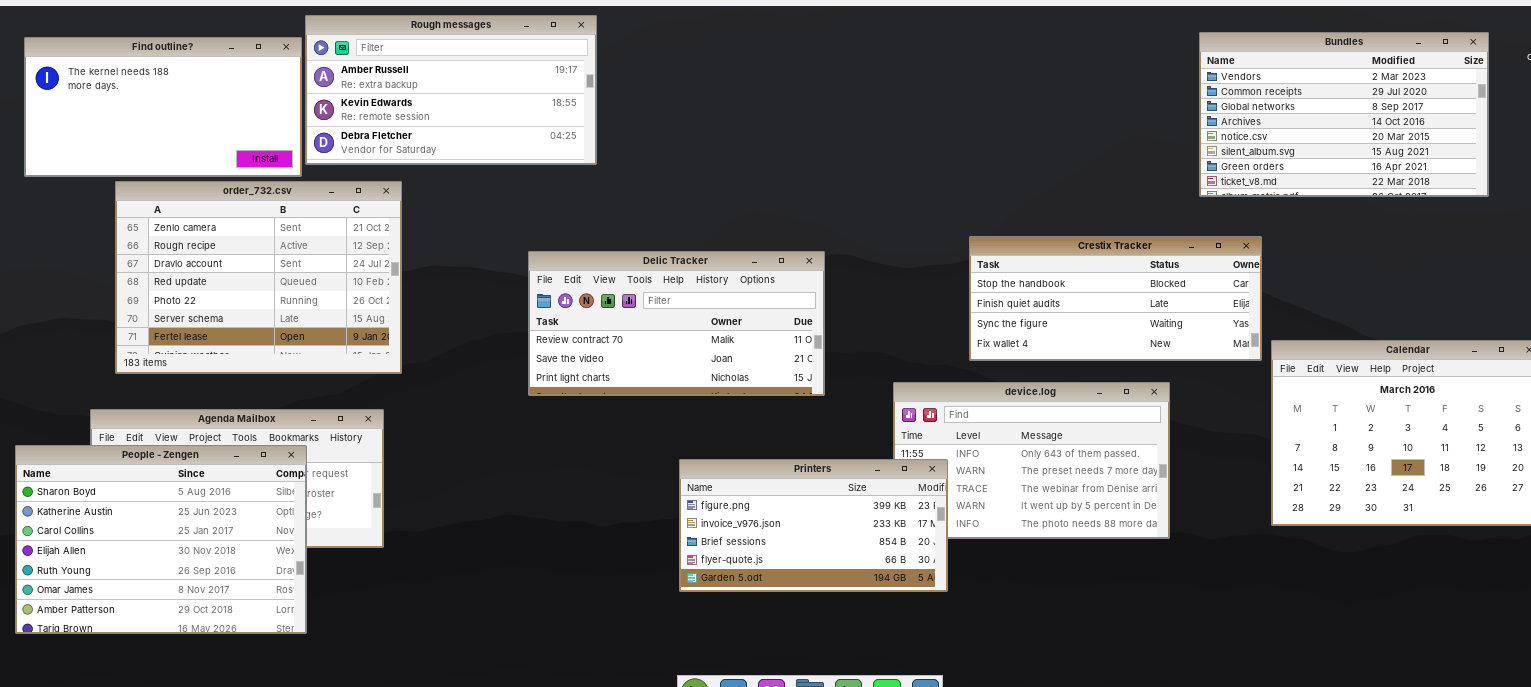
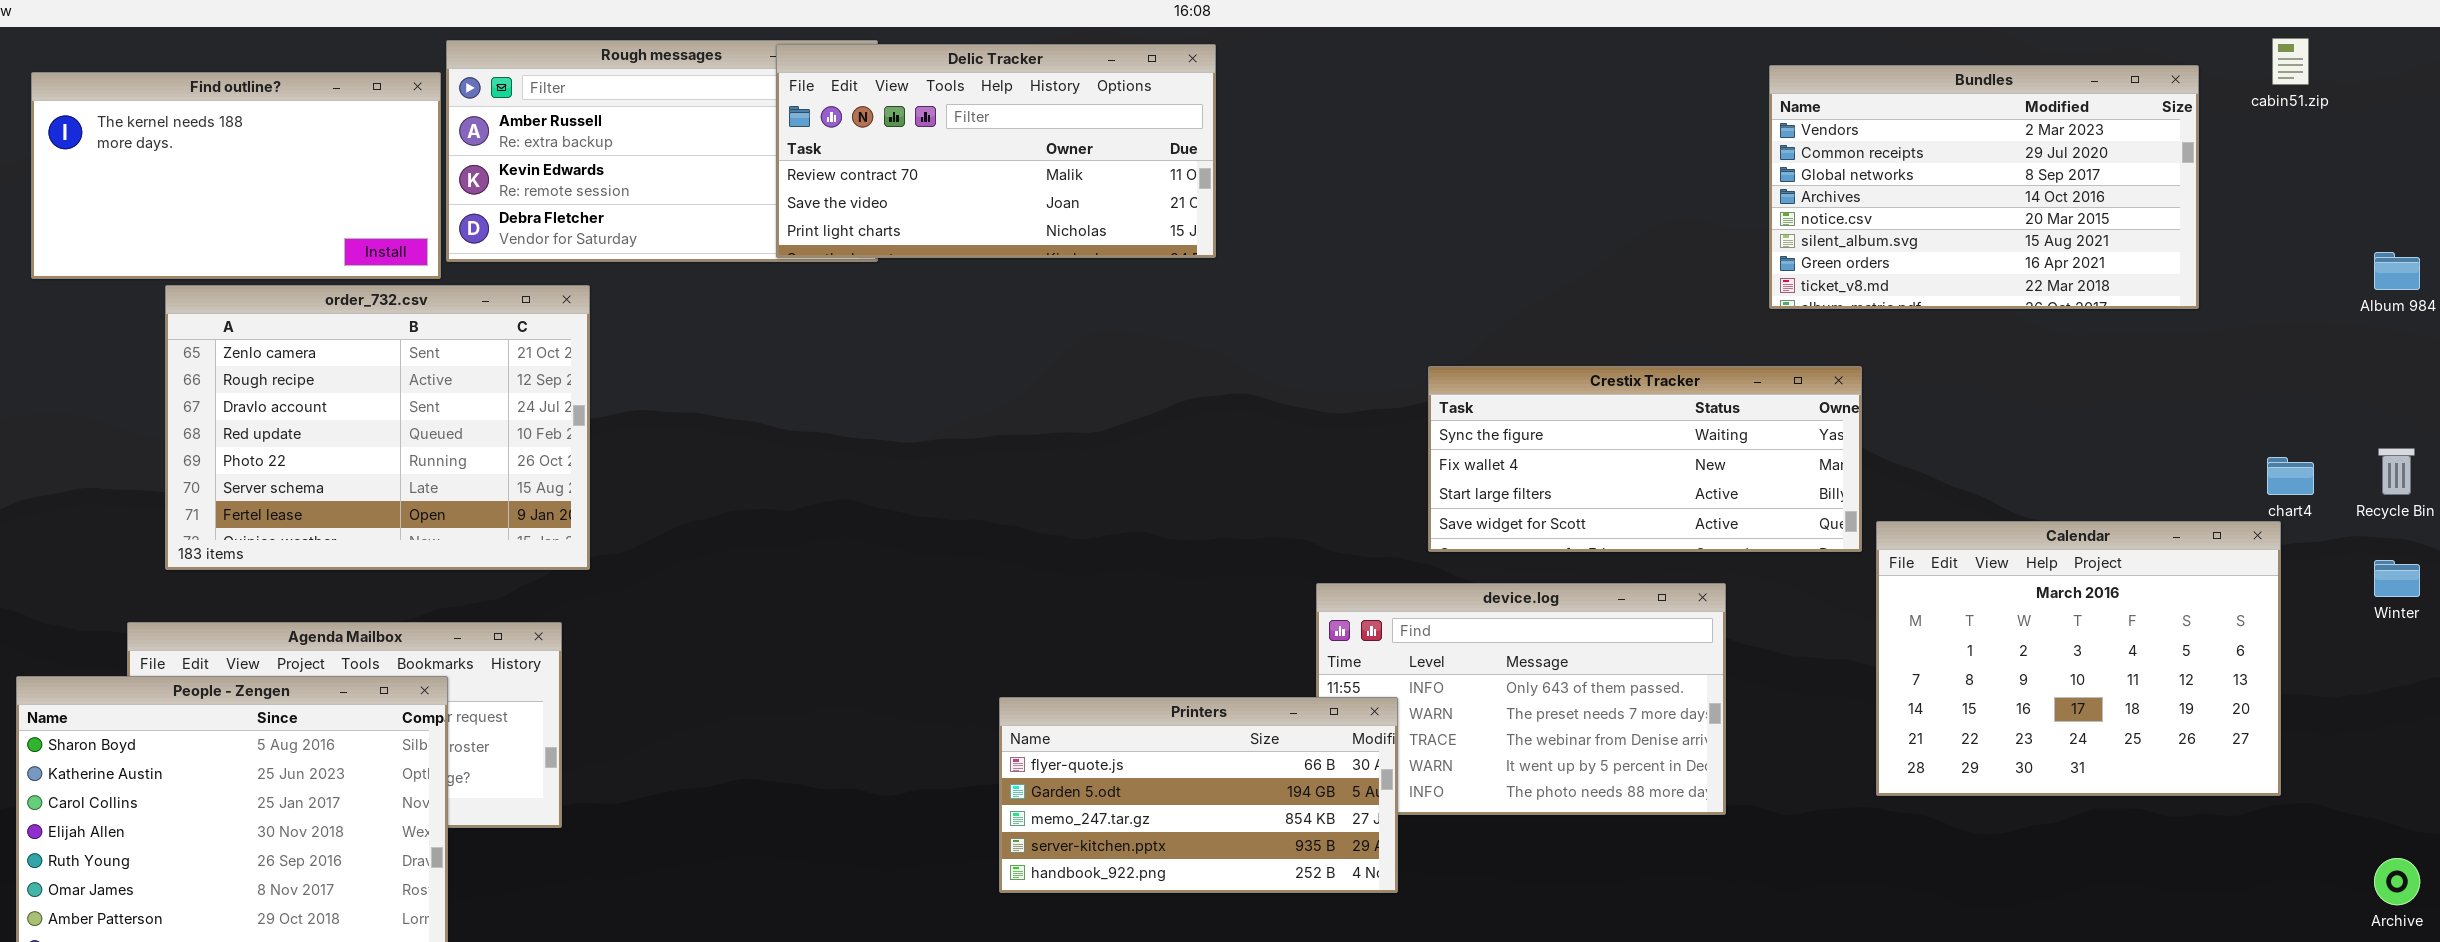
Crestix Tracker: [969,236,1262,361] -> [1428,366,1862,552], scrolled down 2 rows
Delic Tracker: [528,251,825,396] -> [776,44,1216,258], moved
Printers: [679,459,948,592] -> [999,697,1398,893], scrolled down 3 rows

